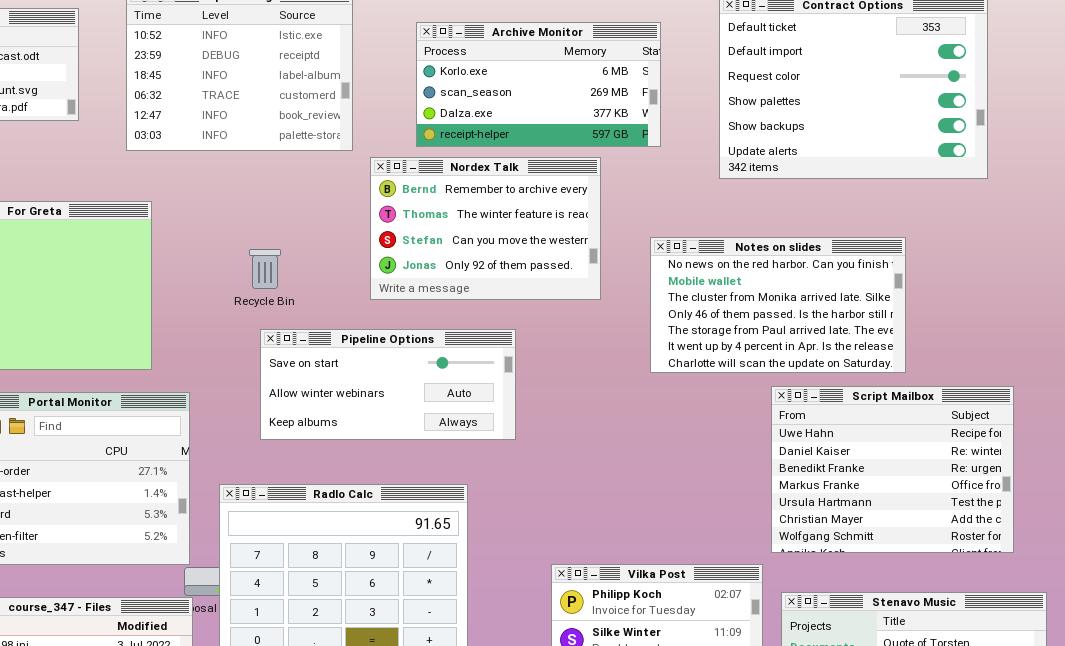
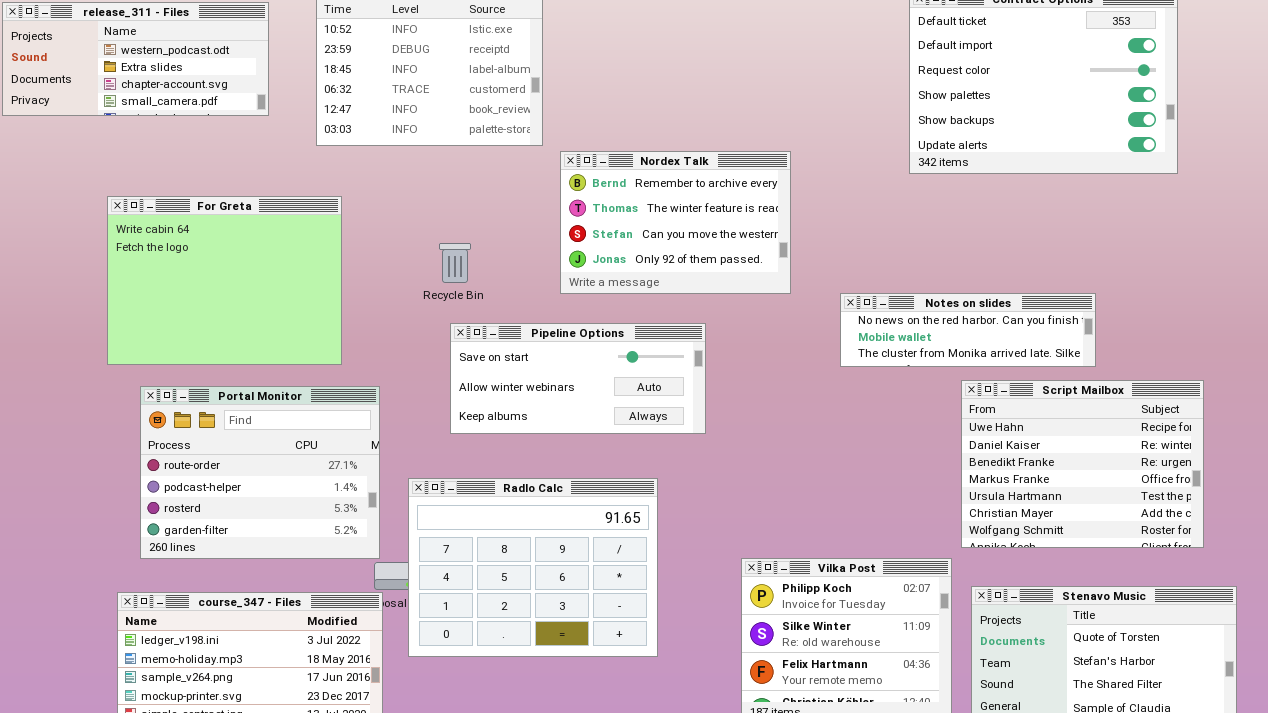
Archive Monitor: [416,22,661,147] -> none, closed
Notes on slides: [650,237,906,373] -> [840,293,1096,367], resized

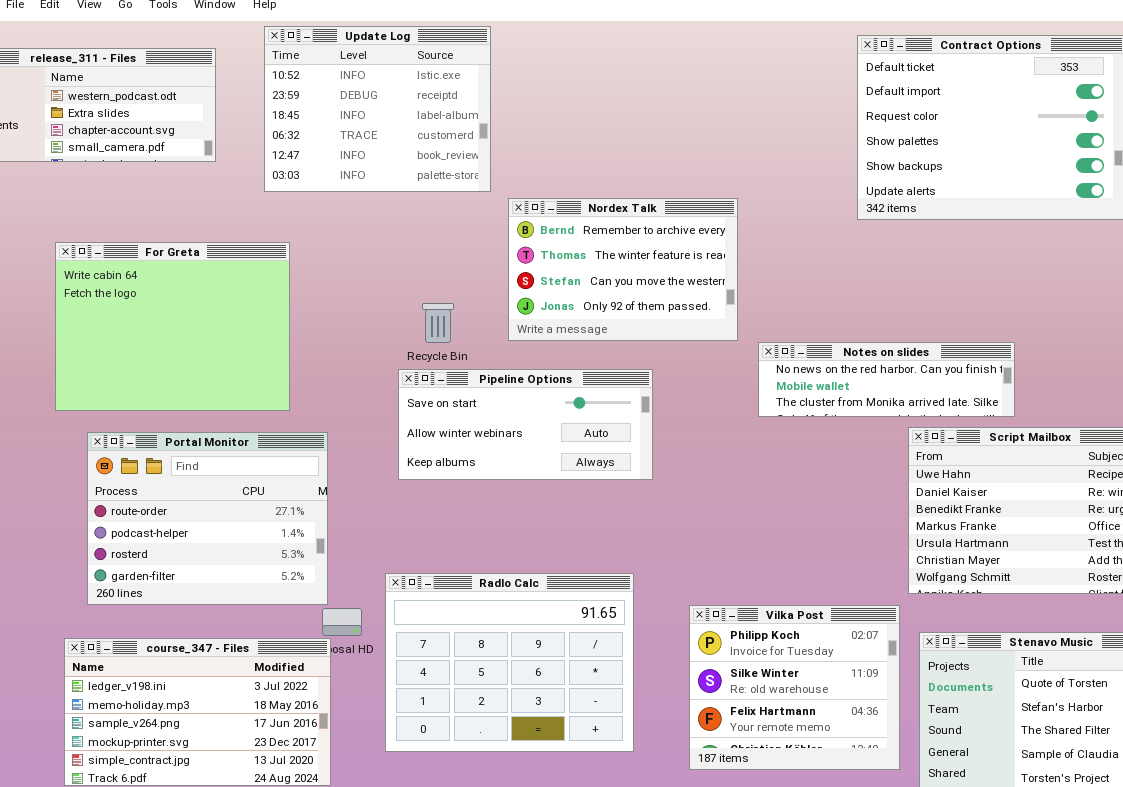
Recycle Bin: [439,243,471,283] -> [422,303,454,343], moved
Notes on slides: [840,293,1096,367] -> [758,342,1015,417], moved
Radlo Calc: [408,478,658,657] -> [385,573,634,752], moved

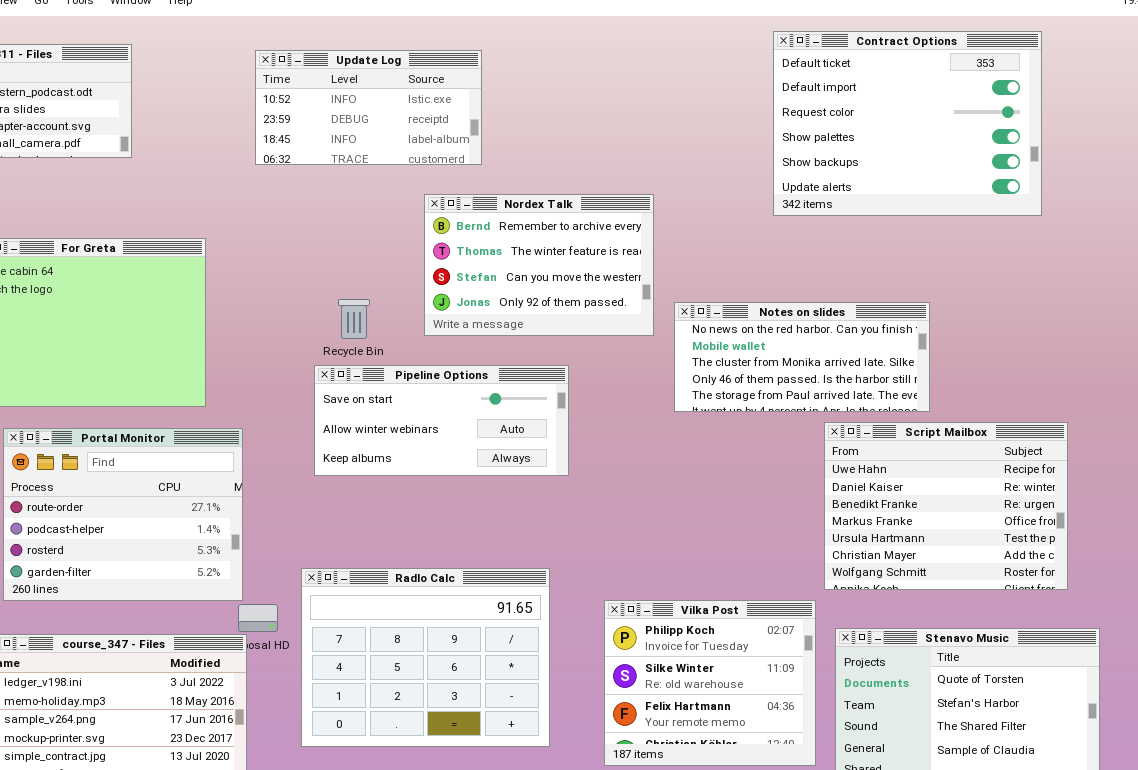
Update Log: [264,26,491,192] -> [255,50,482,165], moved, resized
Notes on slides: [758,342,1015,417] -> [674,302,930,412], resized

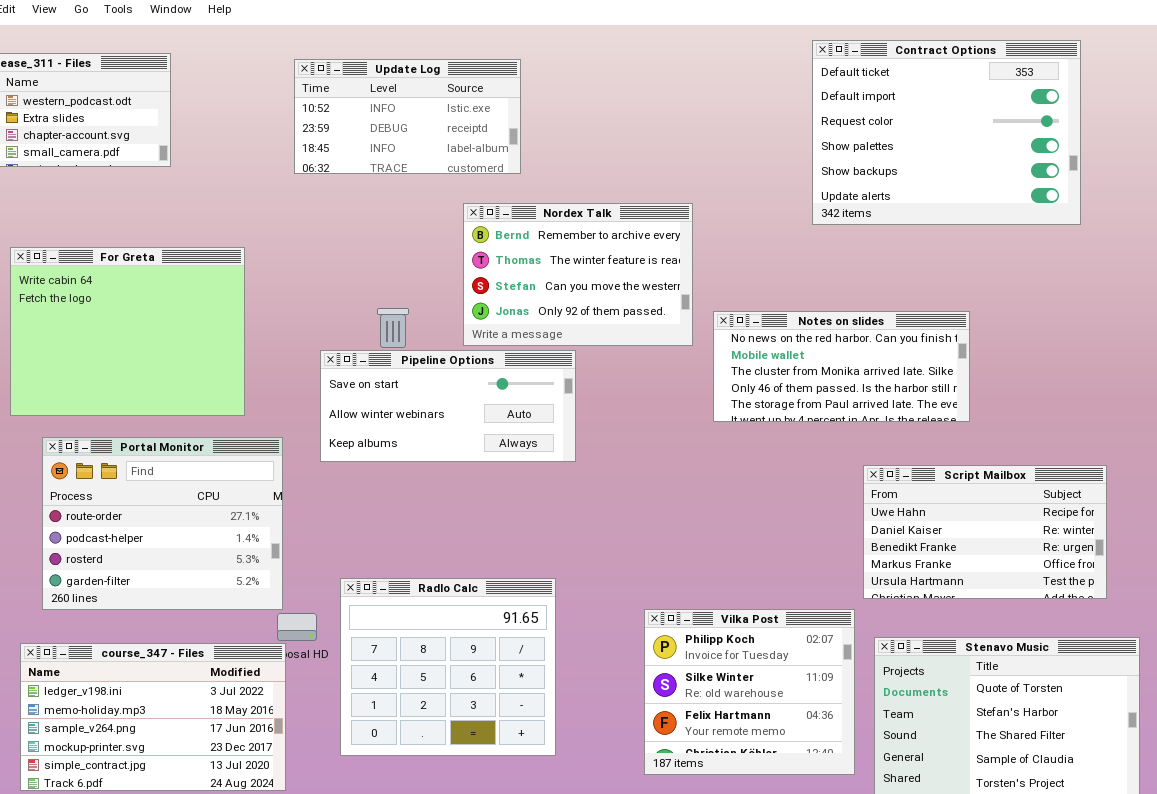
Pipeline Options: [314,365,569,476] -> [320,350,576,462], moved
Script Mailbox: [824,422,1068,590] -> [863,465,1107,599], resized
Radlo Calc: [301,568,550,747] -> [340,578,556,756], resized

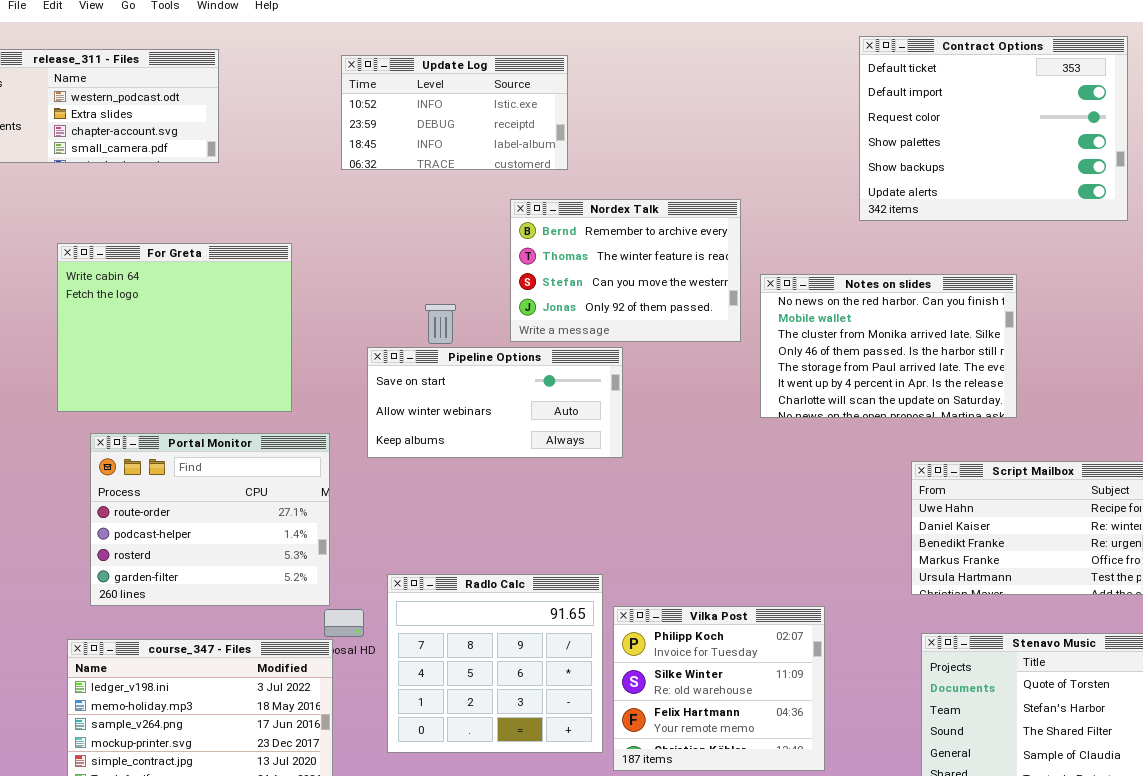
Notes on slides: [713,311,970,422] -> [760,274,1017,418], resized
Vilka Post: [644,609,855,775] -> [613,606,825,771], moved

